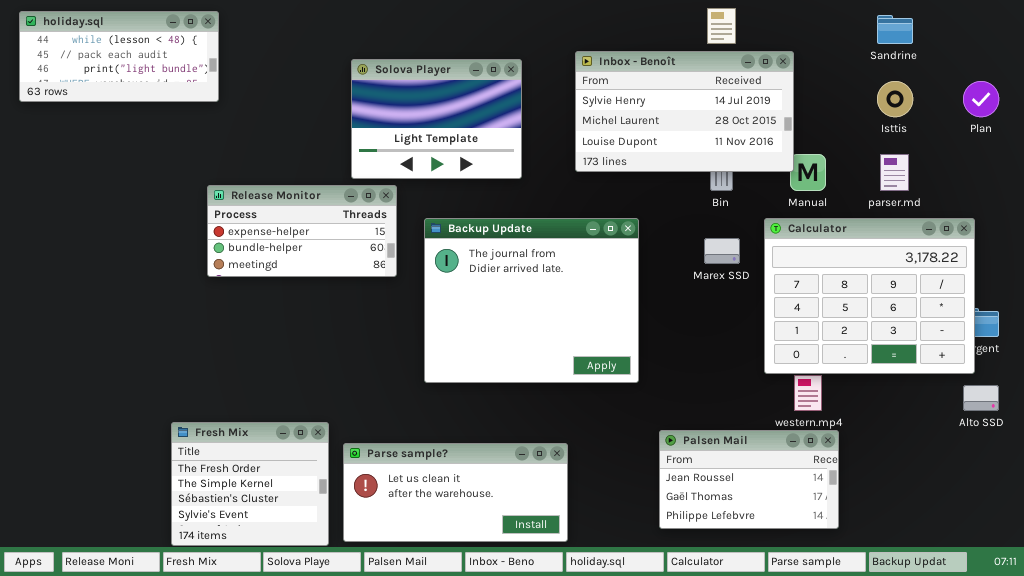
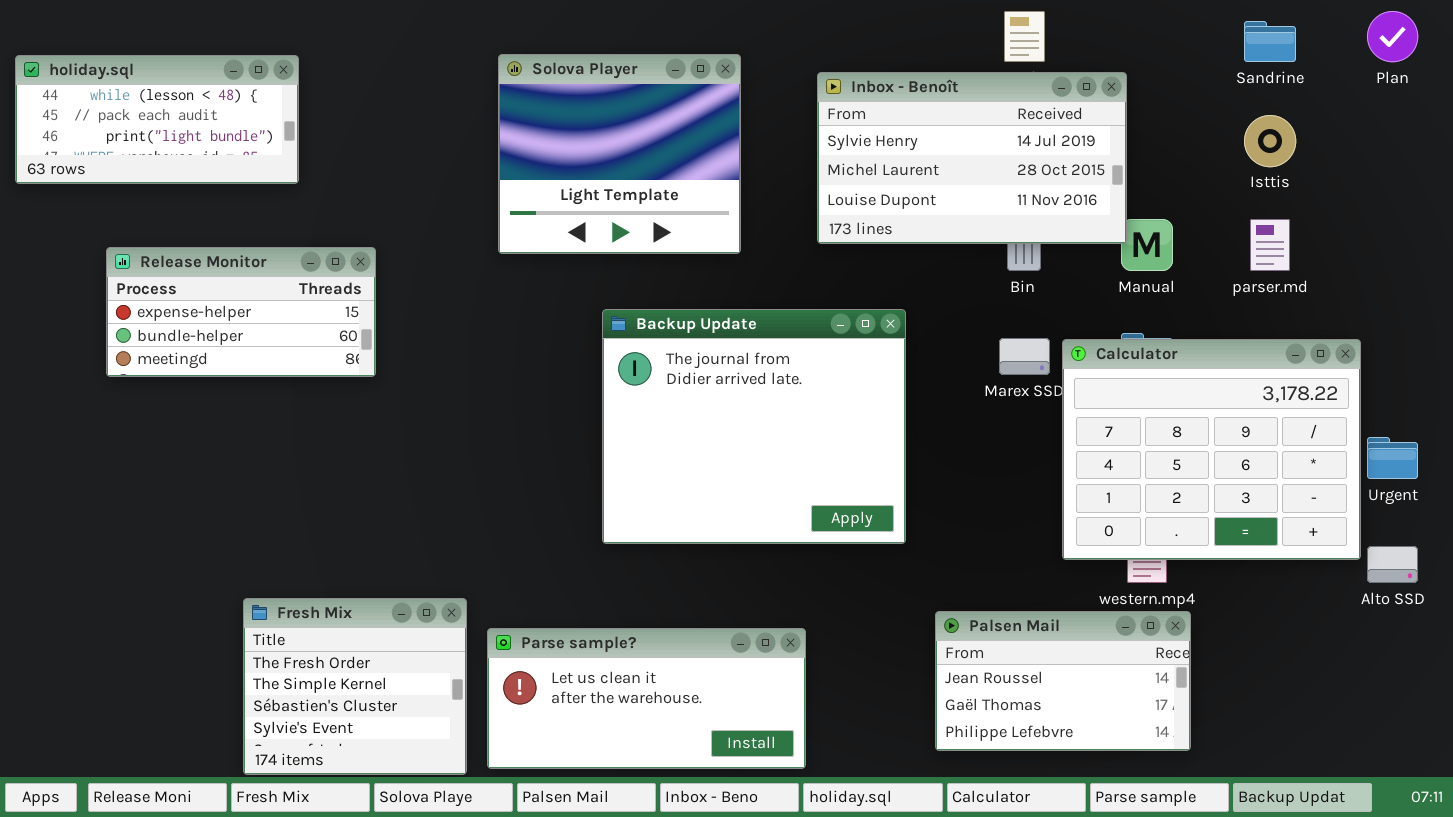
holiday.sql: [19,11,219,102] -> [15,55,299,184], moved
Solova Player: [351,59,522,179] -> [498,54,741,254], resized
Plan: [963,81,999,117] -> [1367,11,1418,62], moved
Release Monitor: [207,185,397,277] -> [106,247,376,377], moved
Calculator: [764,218,975,374] -> [1062,339,1361,560], moved

